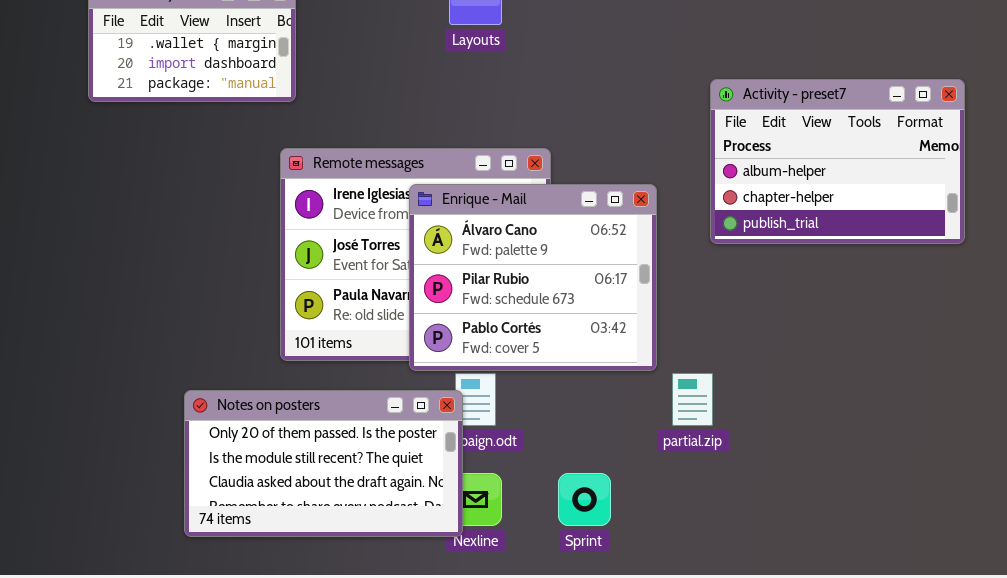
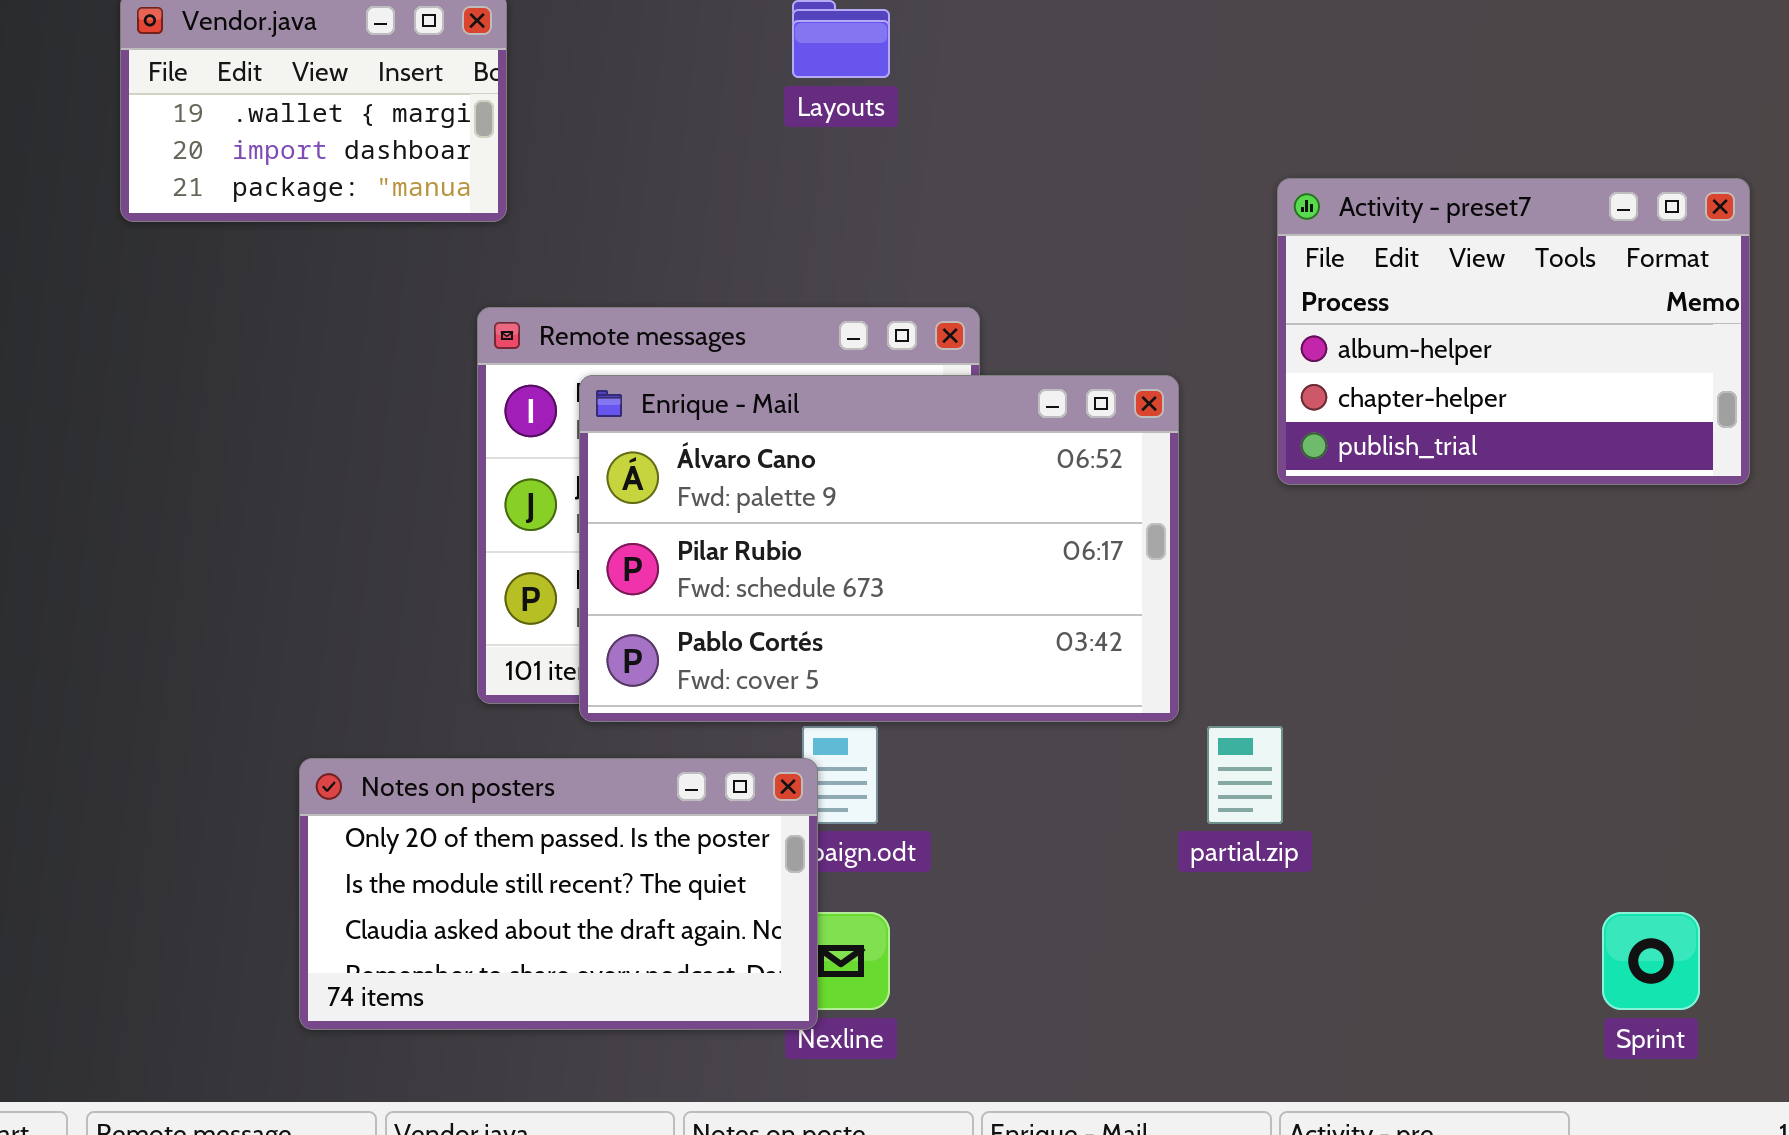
Enrique - Mail: [409,184,657,371] -> [579,375,1179,722], resized
Sprint: [558,473,611,526] -> [1602,912,1700,1010], moved

